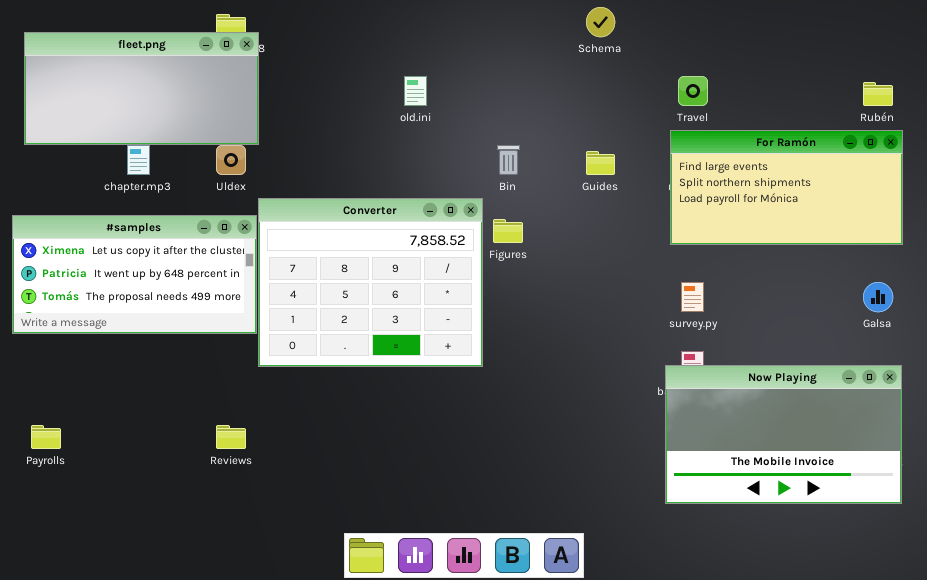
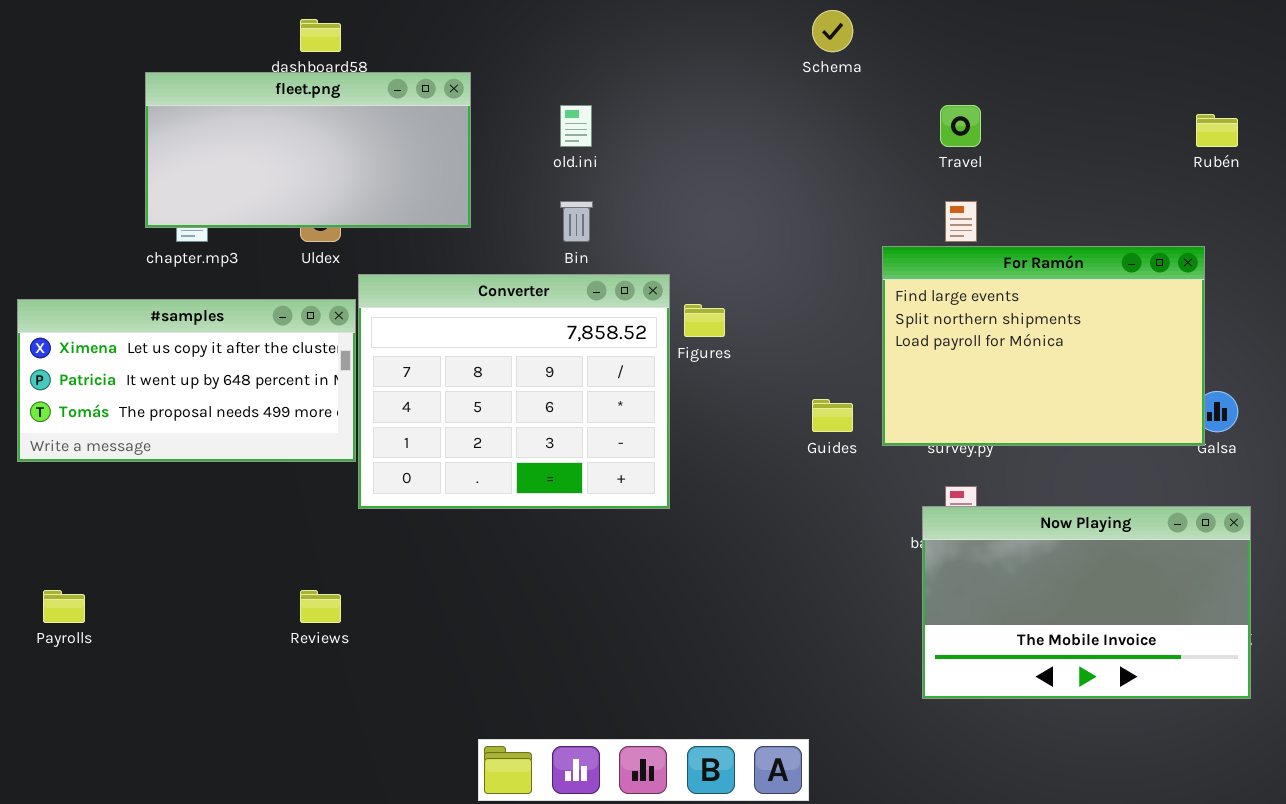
fleet.png: [24,32,259,145] -> [145,72,471,228], moved
For Ramón: [670,130,903,245] -> [882,246,1205,446], moved, resized
Bin: [497,145,520,175] -> [560,201,593,242], moved
Guides: [586,151,615,175] -> [812,399,853,432], moved

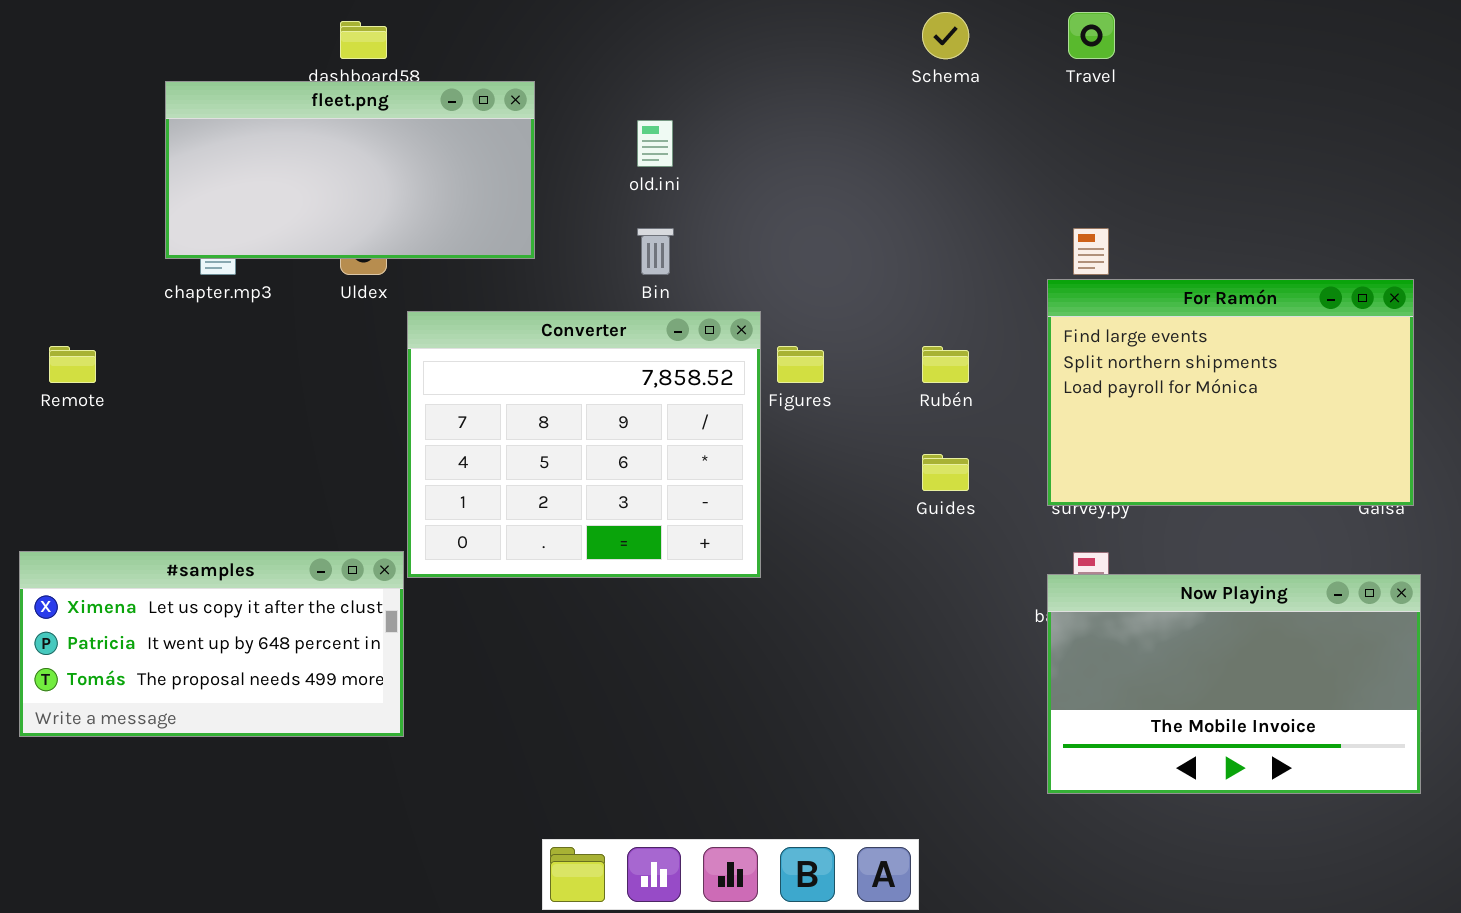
Travel: [940,105,981,147] -> [1068,12,1115,59], moved
Rubén: [1196,114,1238,147] -> [922,346,969,383], moved
For Ramón: [882,246,1205,446] -> [1047,279,1414,506], moved
#samples: [17,299,356,462] -> [19,551,404,737], moved

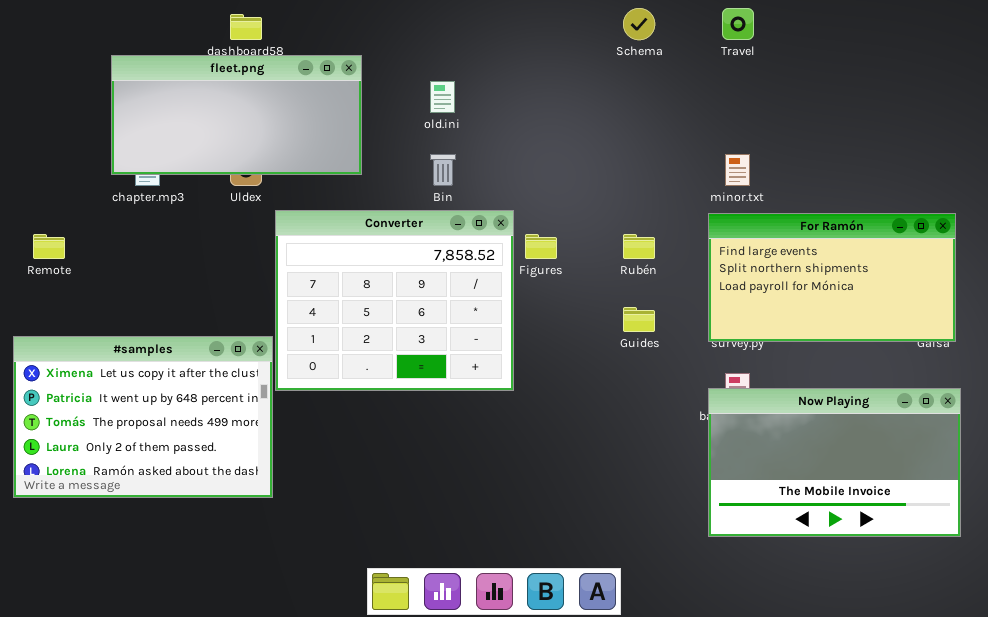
For Ramón: [1047,279,1414,506] -> [708,213,956,342], resized
#samples: [19,551,404,737] -> [13,336,273,498], resized

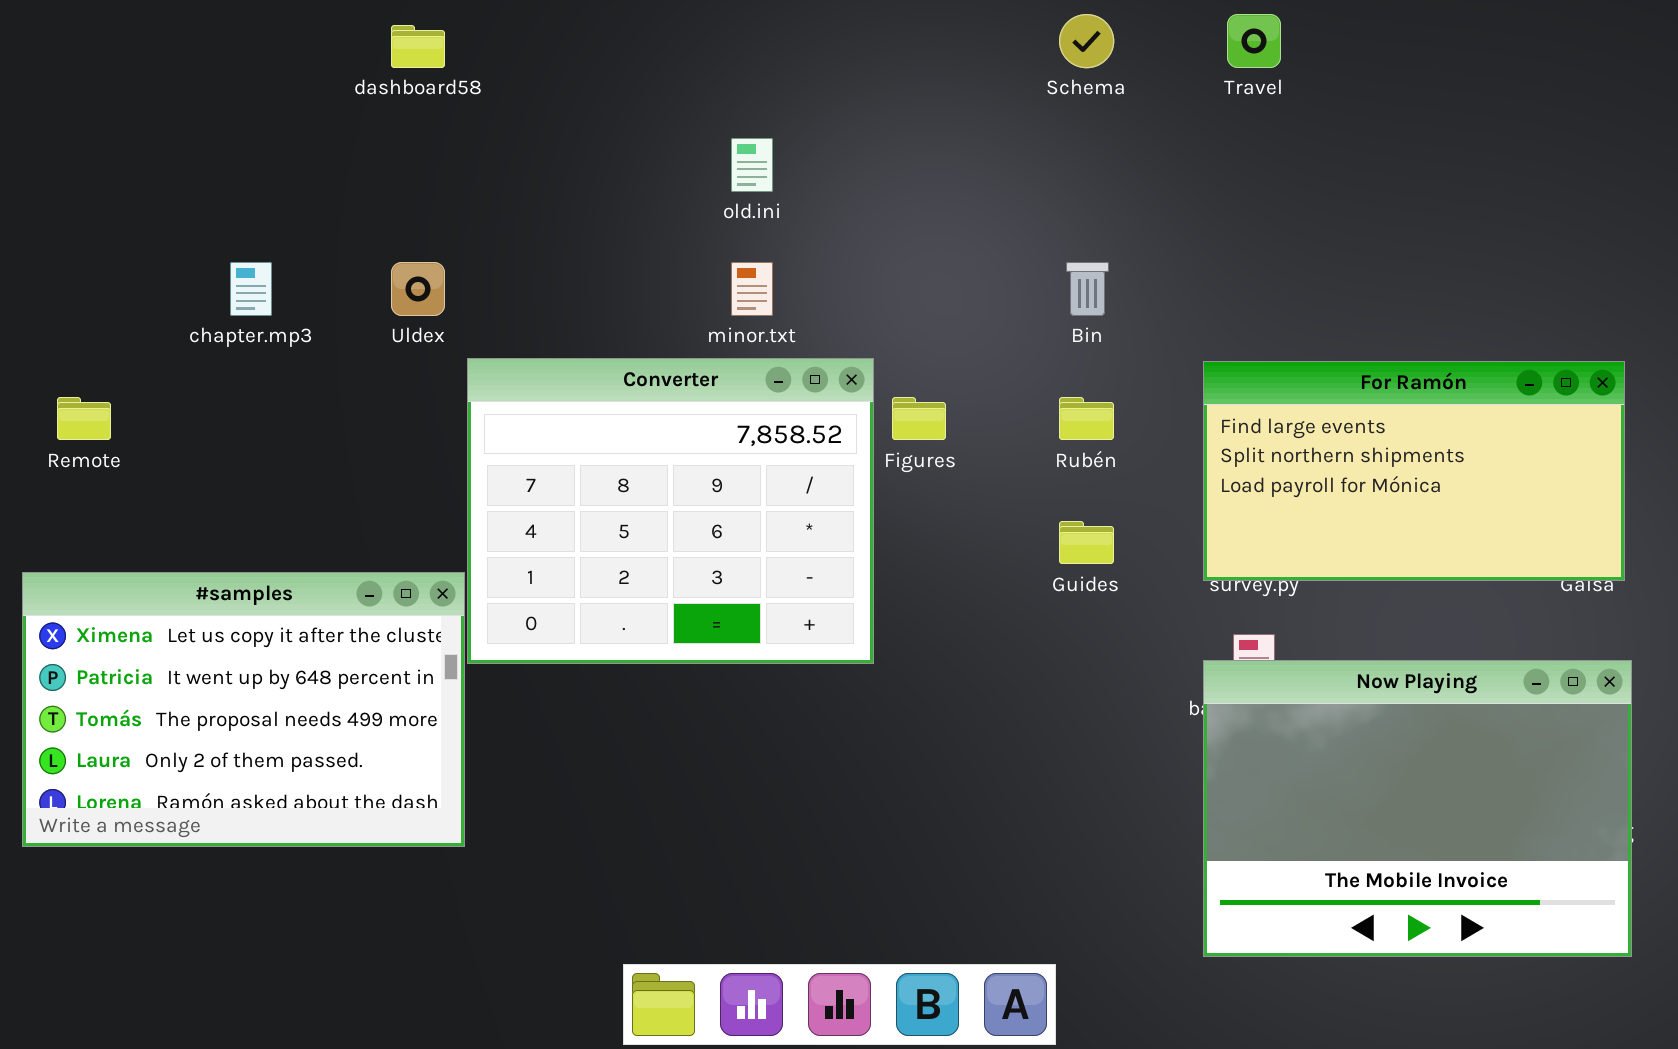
fleet.png: [111,55,362,175] -> none, closed
Bin: [430,154,456,186] -> [1066,262,1109,316], moved
minor.txt: [725,154,750,186] -> [731,262,773,316], moved
Now Playing: [708,388,961,537] -> [1203,660,1632,957], resized

